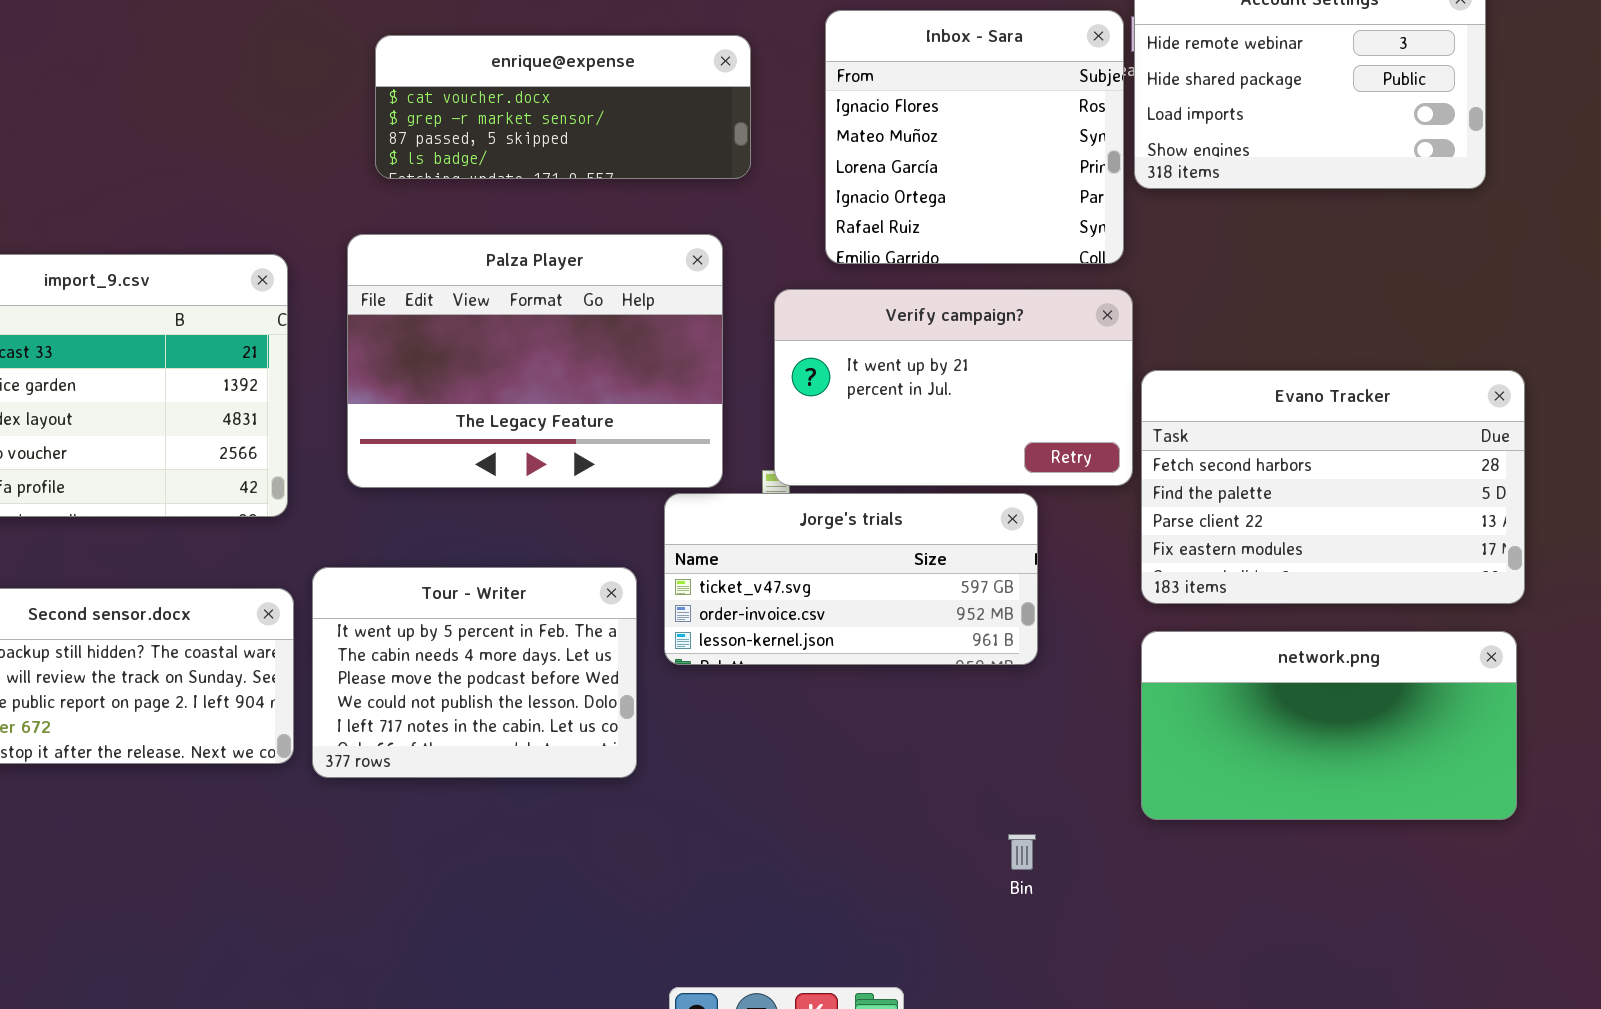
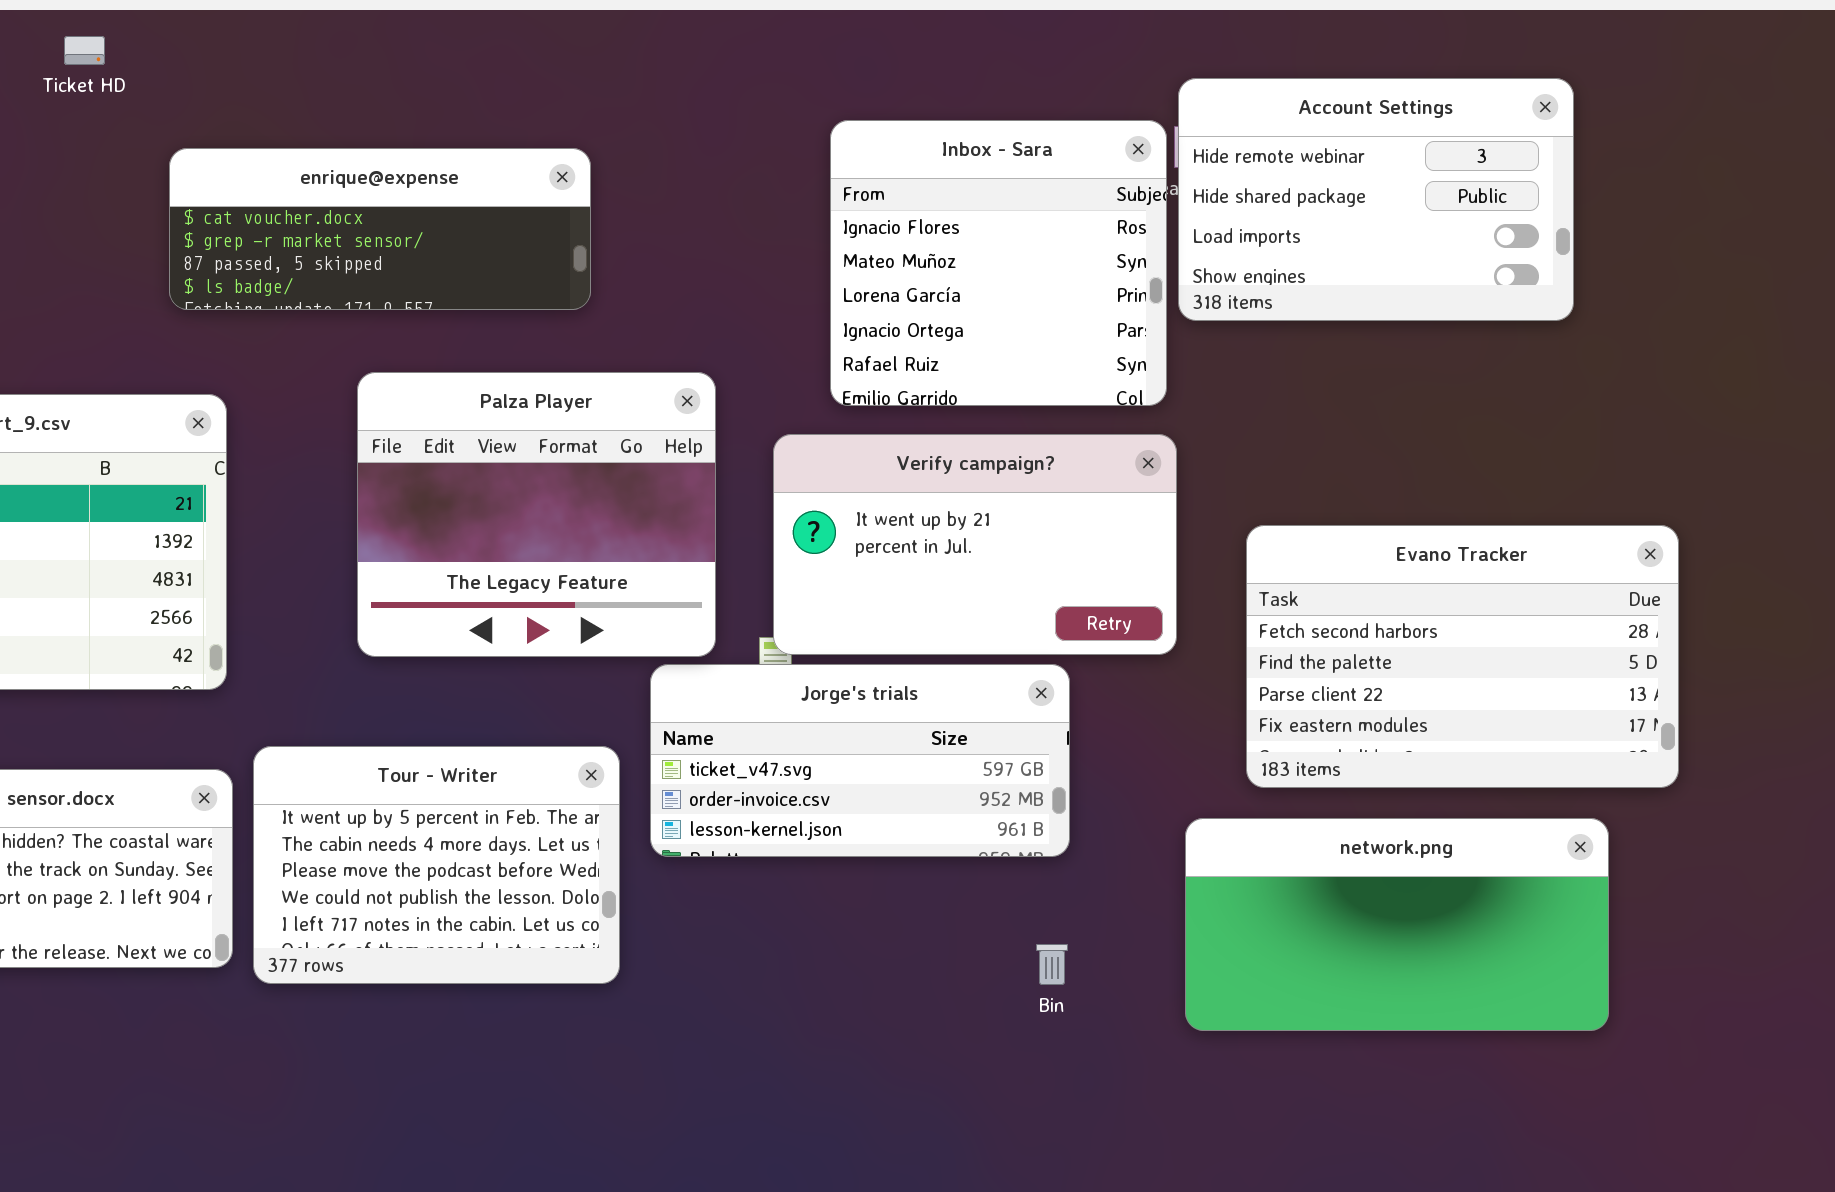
enrique@expense: [375,35,751,179] -> [169,148,591,310], moved
Palza Player: [347,234,723,488] -> [357,372,716,657], resized
Evano Tracker: [1141,370,1525,604] -> [1246,525,1679,788], moved
Bin: [1008,834,1036,870] -> [1036,944,1068,985], moved

